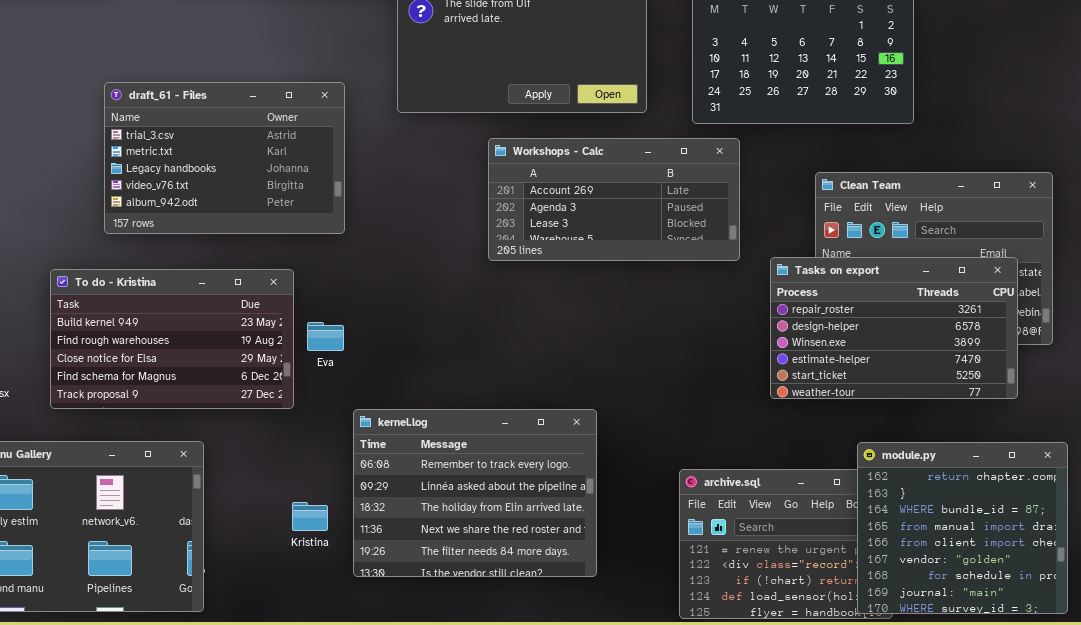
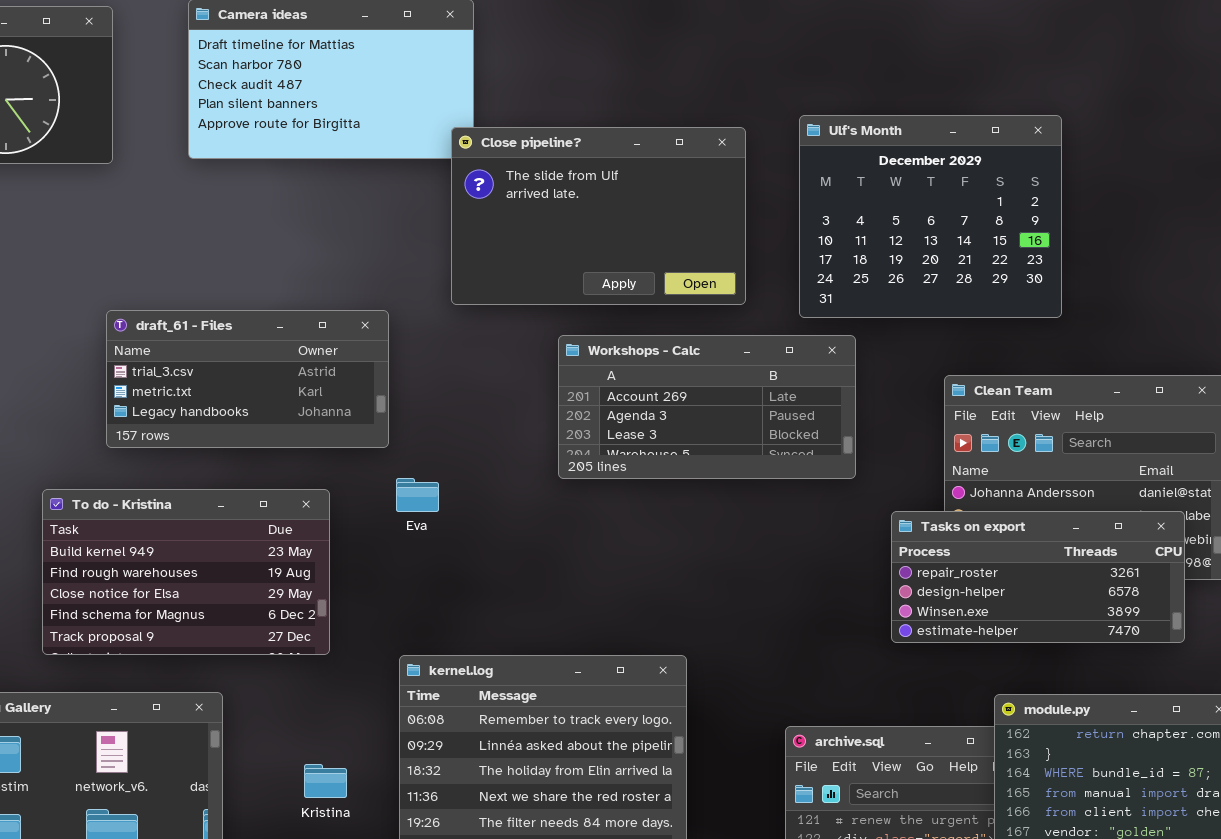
draft_61 - Files: [104,82,345,234] -> [106,310,389,448], resized
Tasks on export: [770,257,1018,399] -> [891,511,1185,643], resized
Eva: [307,322,344,351] -> [396,478,439,512], moved
Kristina: [292,502,328,531] -> [304,764,347,798], moved

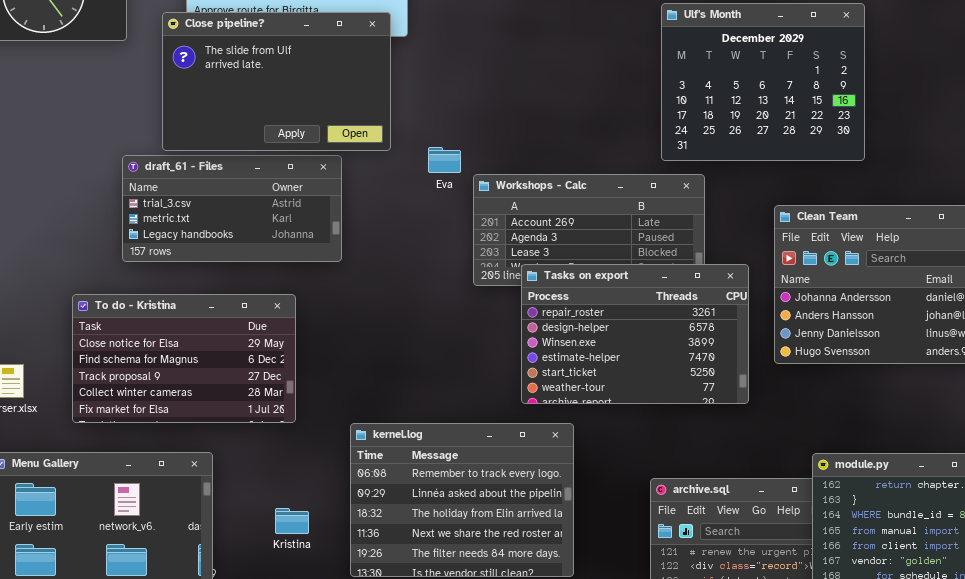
Close pipeline?: [451,127,746,305] -> [162,12,391,151], moved
Eva: [396,478,439,512] -> [428,147,461,173], moved
To do - Kristina: [42,489,330,655] -> [72,294,296,423], scrolled down 2 rows
Tasks on export: [891,511,1185,643] -> [521,264,749,404], moved, resized

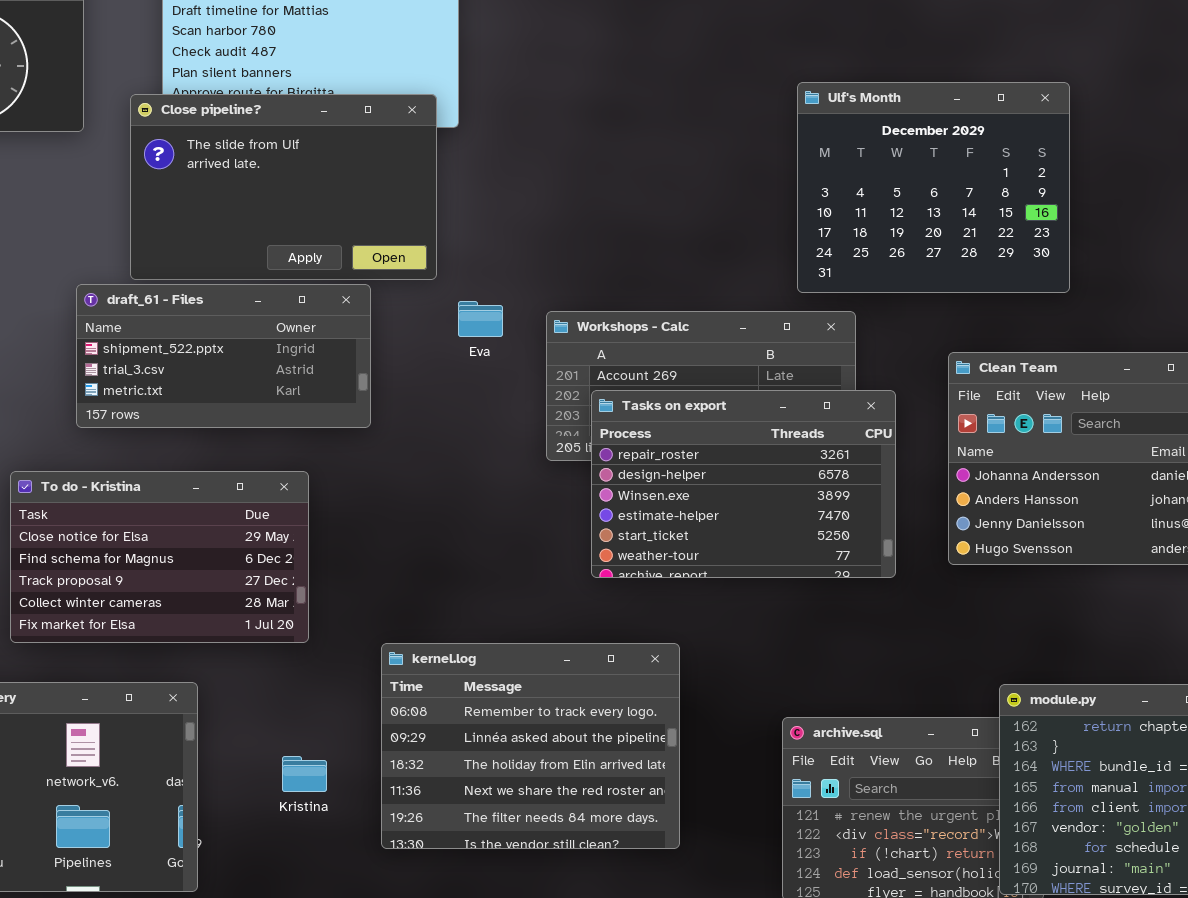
Eva: [428,147,461,173] -> [458,301,503,337], moved
draft_61 - Files: [122,155,342,262] -> [76,284,371,428], scrolled up 1 row
Tasks on export: [521,264,749,404] -> [591,390,896,578], moved

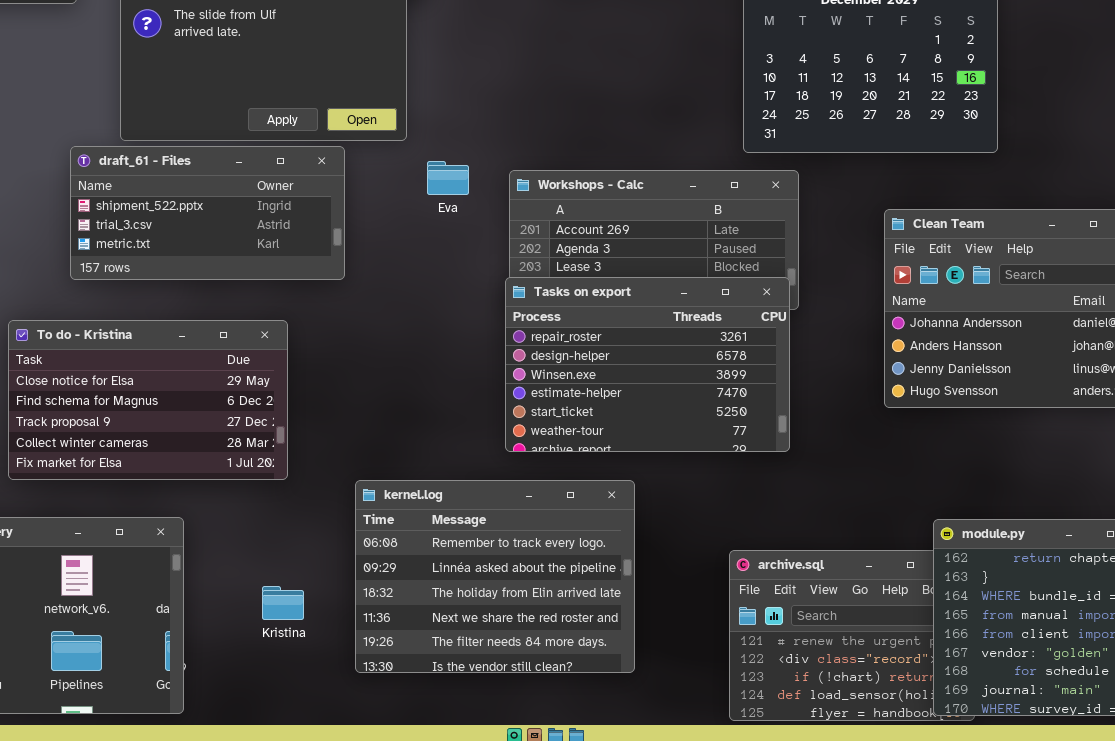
Tasks on export: [591,390,896,578] -> [505,277,790,452], moved

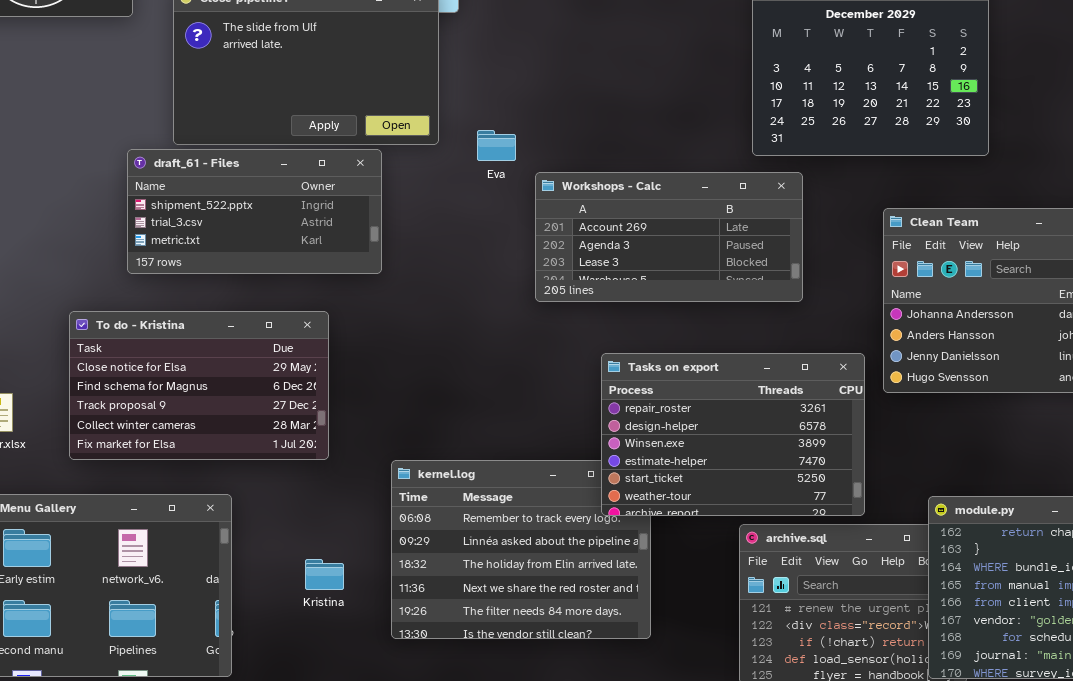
Eva: [427,161,469,195] -> [477,130,516,161], moved
Tasks on export: [505,277,790,452] -> [601,353,865,516], moved

